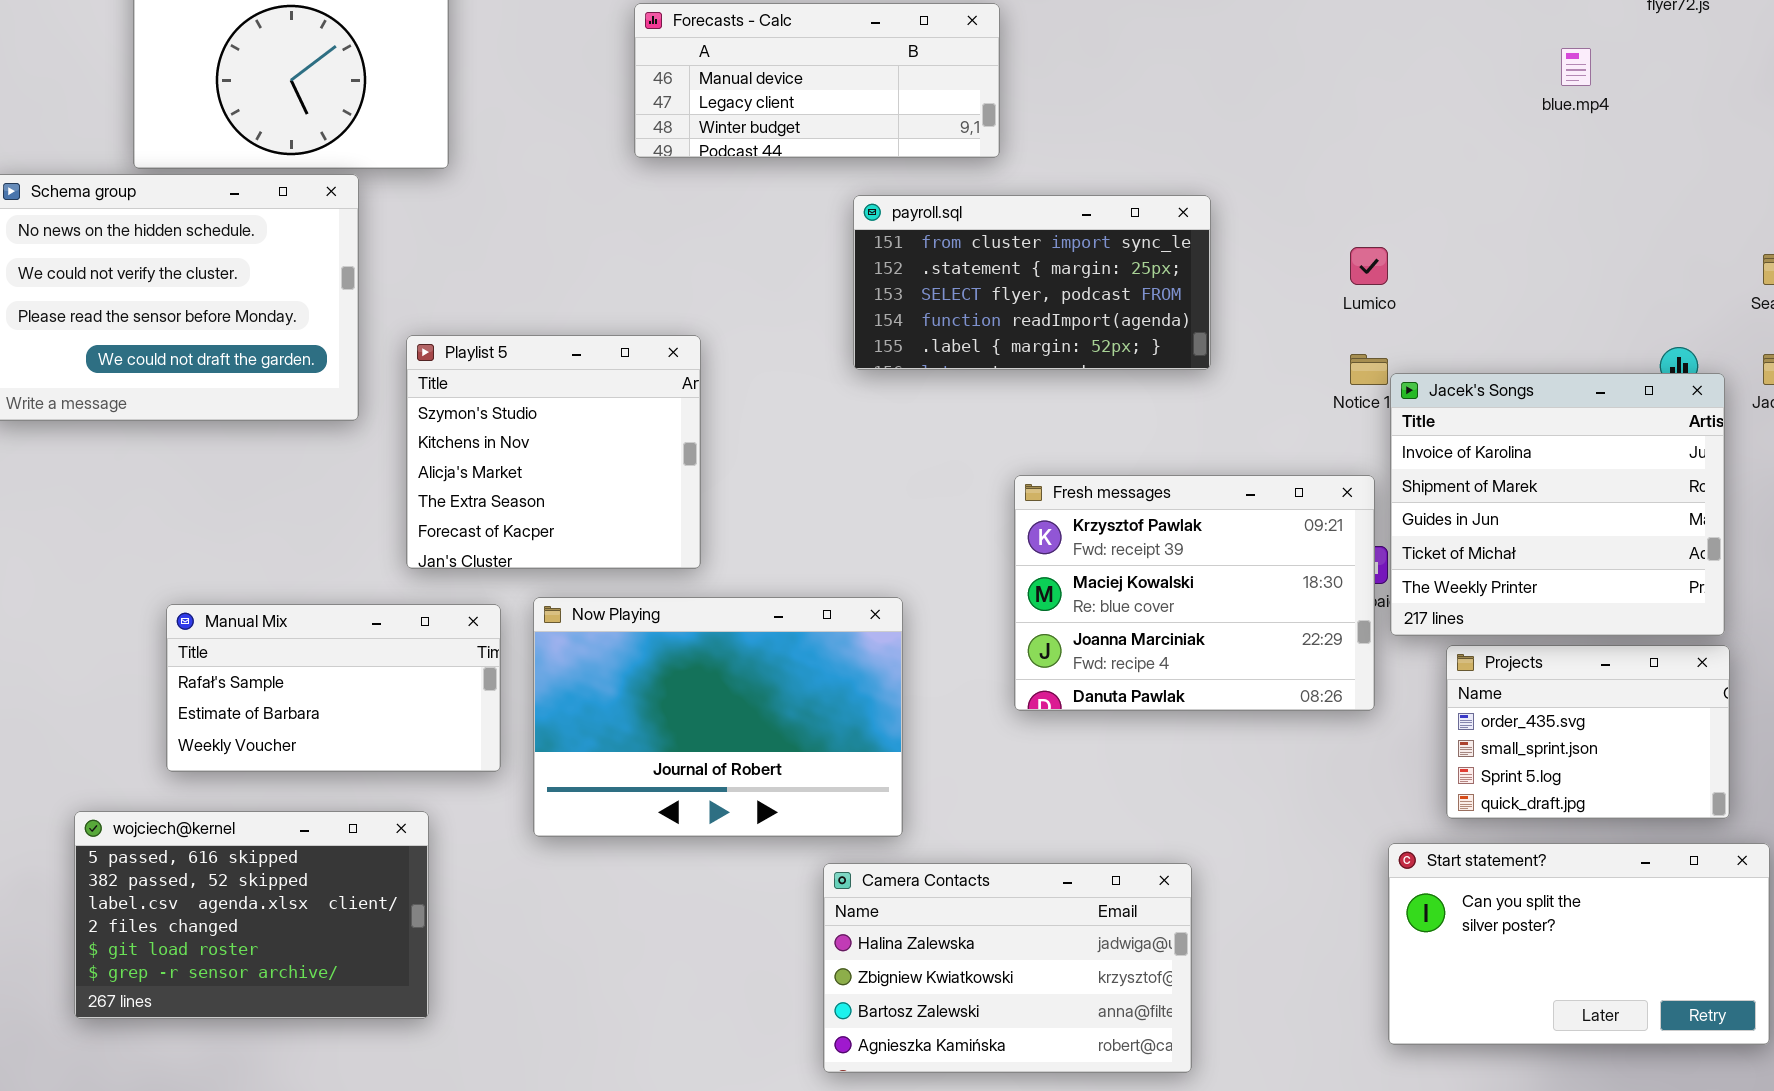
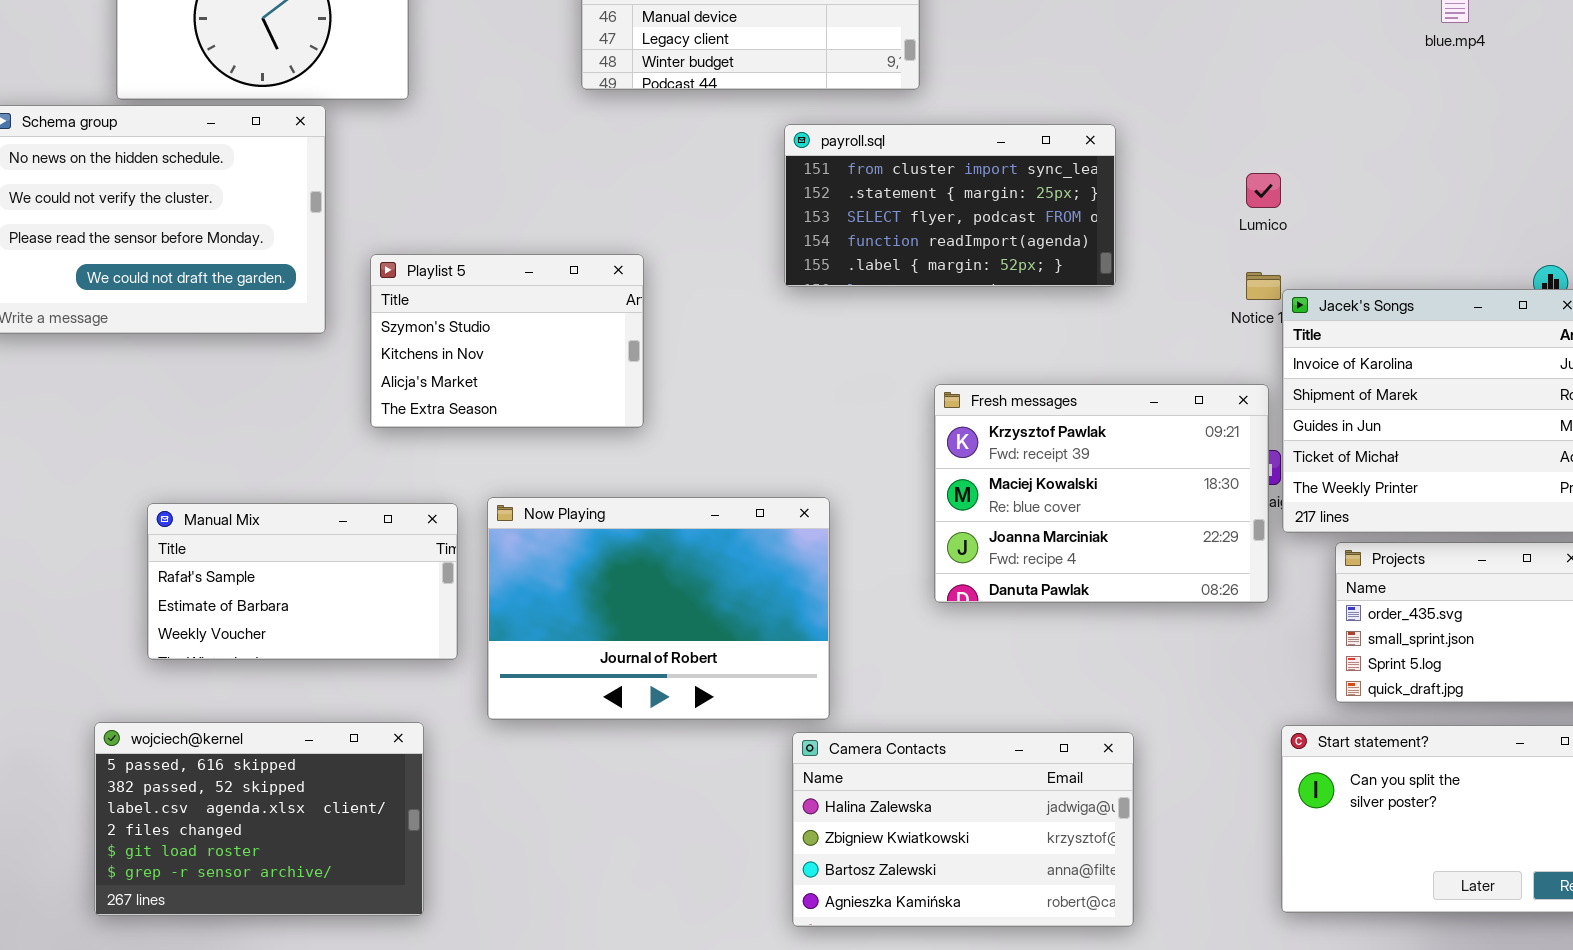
Playlist 5: [406,335,701,569] -> [370,254,644,428], resized
wojciech@kernel: [74,811,429,1019] -> [94,722,424,916], moved
Camera Contacts: [823,863,1192,1073] -> [792,732,1134,927], moved

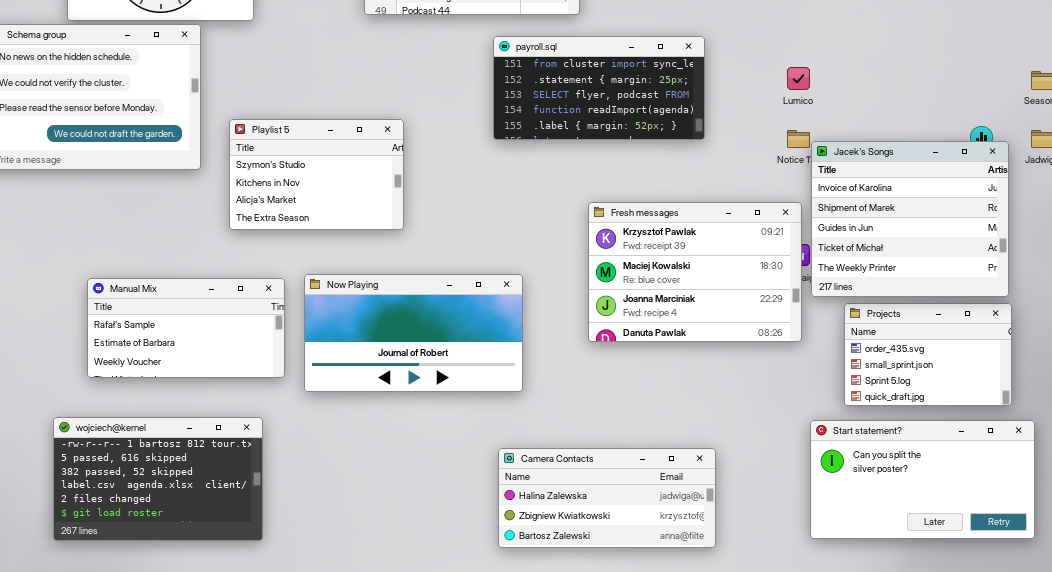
Now Playing: [487,497,830,720] -> [304,274,523,392], resized
wojciech@kernel: [94,722,424,916] -> [53,417,263,541], scrolled up 1 row
Camera Contacts: [792,732,1134,927] -> [498,448,716,548], resized

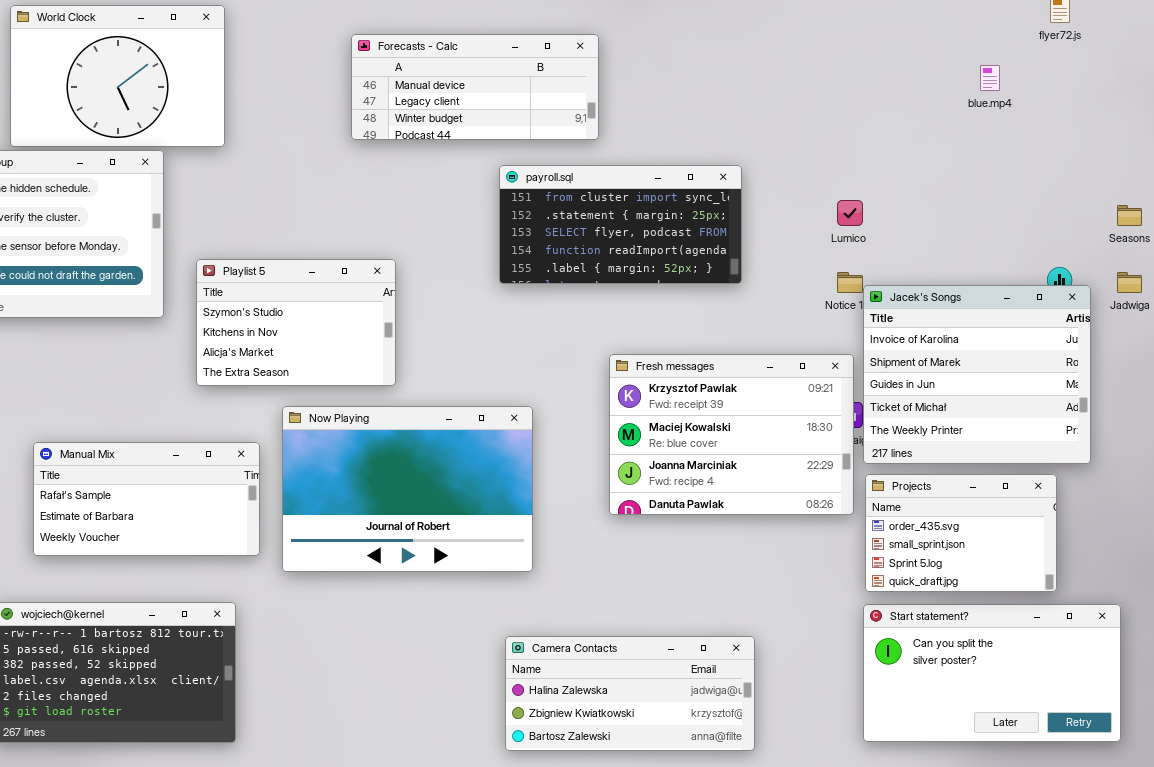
Now Playing: [304,274,523,392] -> [282,406,533,572], resized
Projects: [844,303,1012,406] -> [865,474,1057,592], moved

